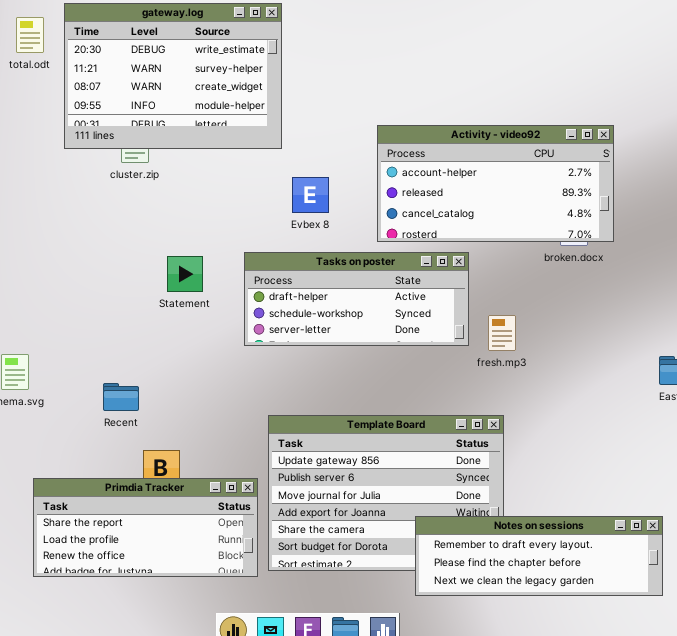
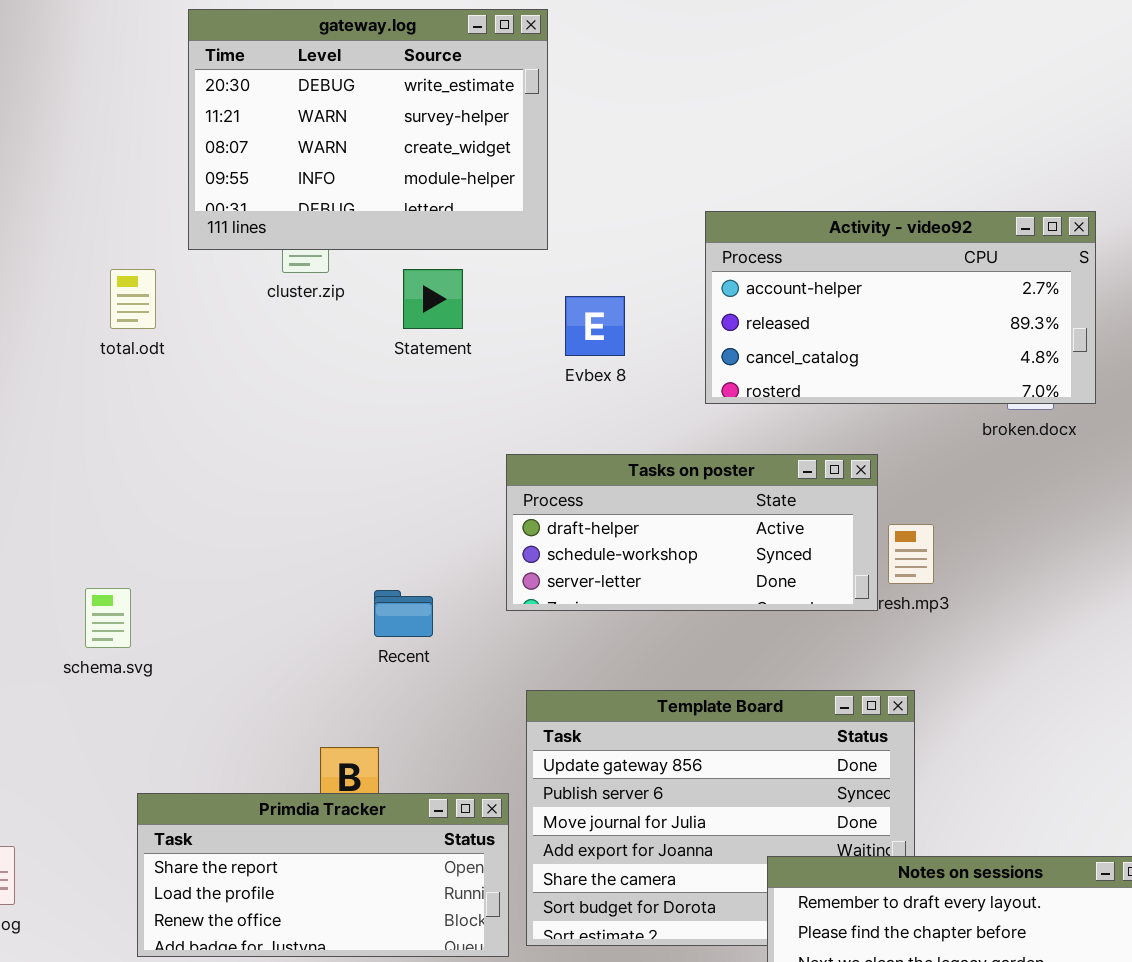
total.odt: [16,17,44,53] -> [110,269,156,329], moved
Tasks on poster: [244,252,469,346] -> [506,454,878,611], moved
Statement: [167,256,203,292] -> [403,269,463,329], moved
Recent: [103,383,139,411] -> [374,590,433,637], moved

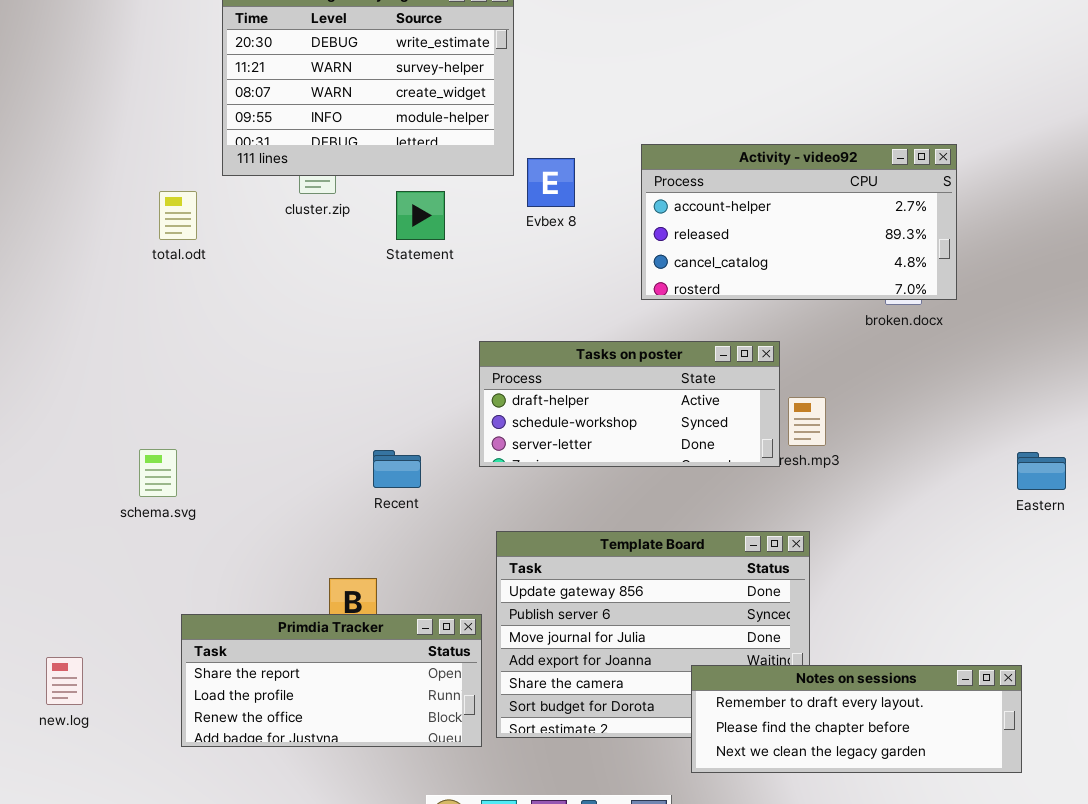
Evbex 8: [565,296,625,356] -> [527,158,575,207], moved

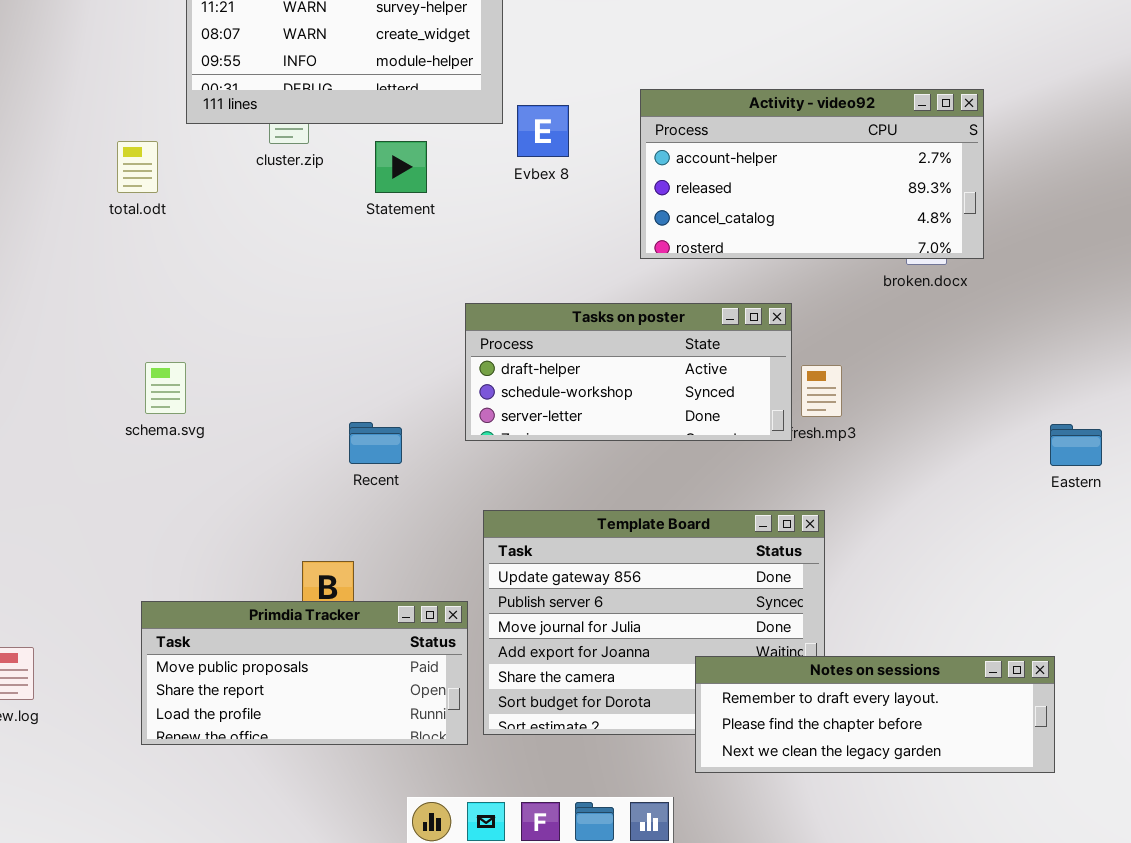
schema.svg: [139,449,177,497] -> [145,362,186,414], moved
Primdia Tracker: [181,614,482,747] -> [141,601,468,745], scrolled up 1 row

